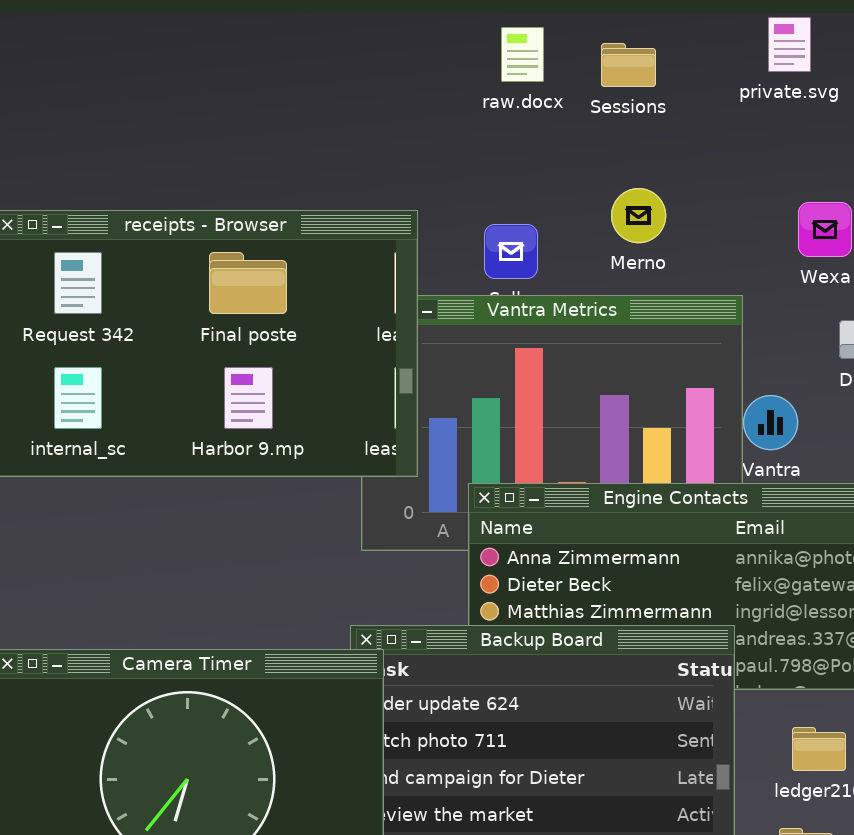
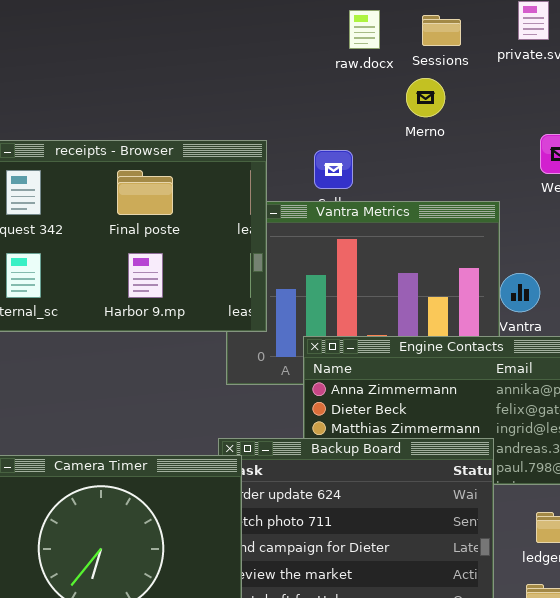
raw.docx: [501,27,544,82] -> [349,10,380,49], moved
Sessions: [601,43,656,87] -> [422,15,461,46], moved
Merno: [611,188,666,243] -> [406,78,445,117], moved

